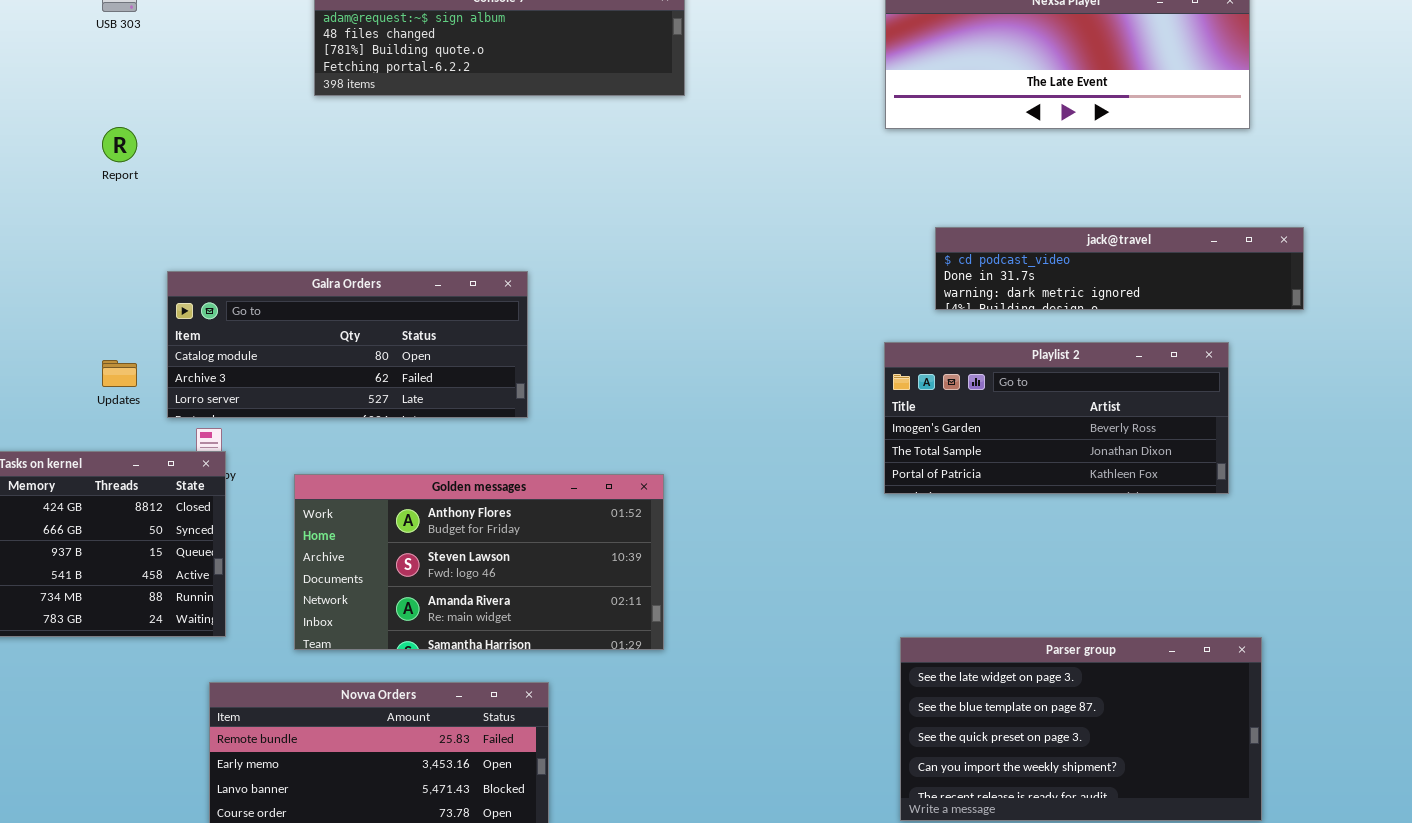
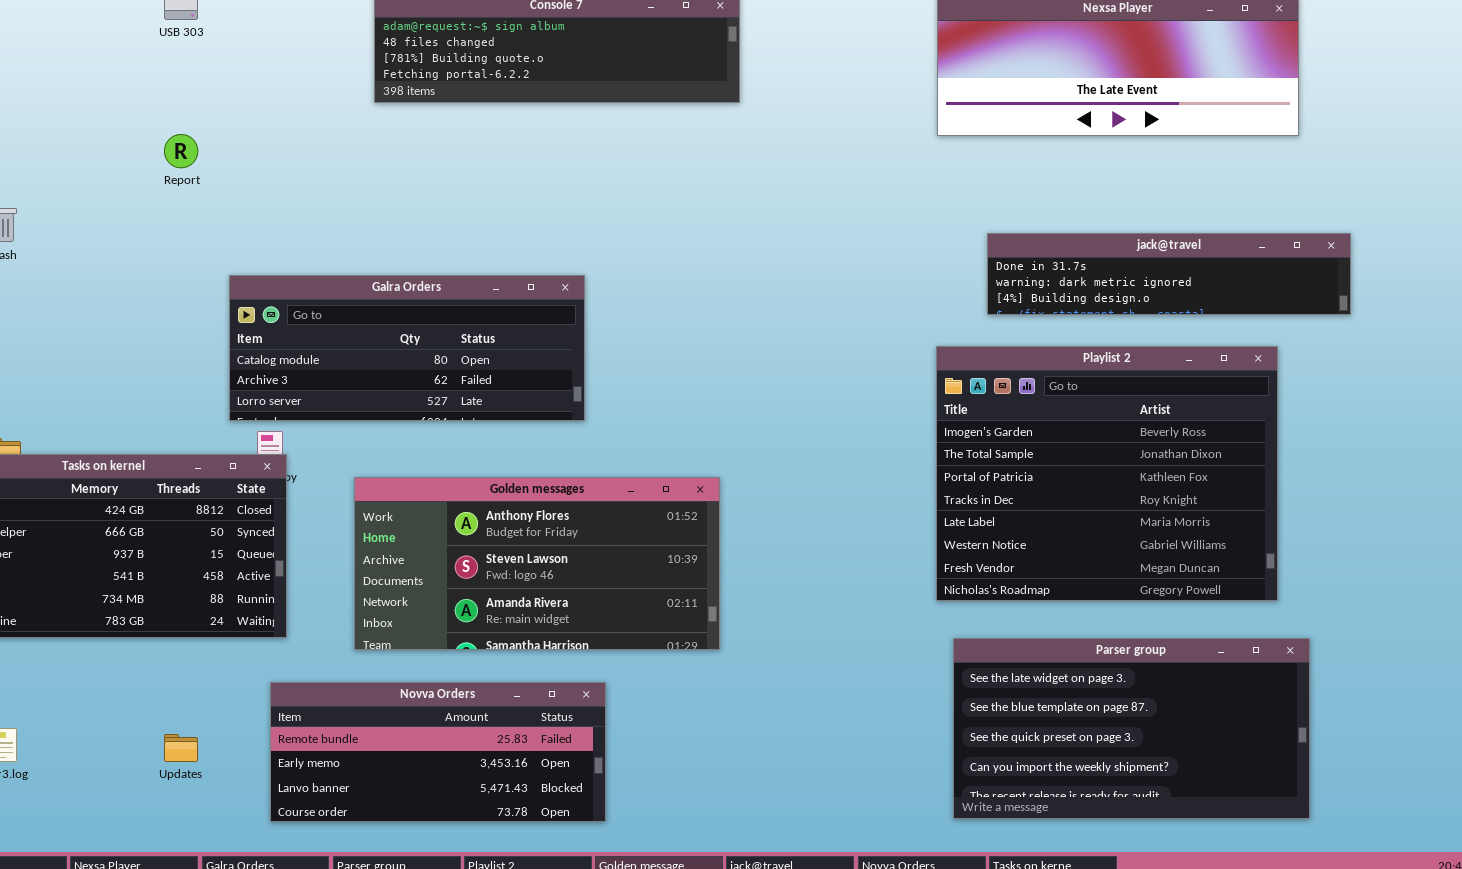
jack@travel: [935,227,1304,310] -> [987,233,1351,315], scrolled down 1 row
Playlist 2: [884,342,1229,494] -> [936,346,1278,601], resized
Updates: [102,360,137,387] -> [164,734,198,762], moved

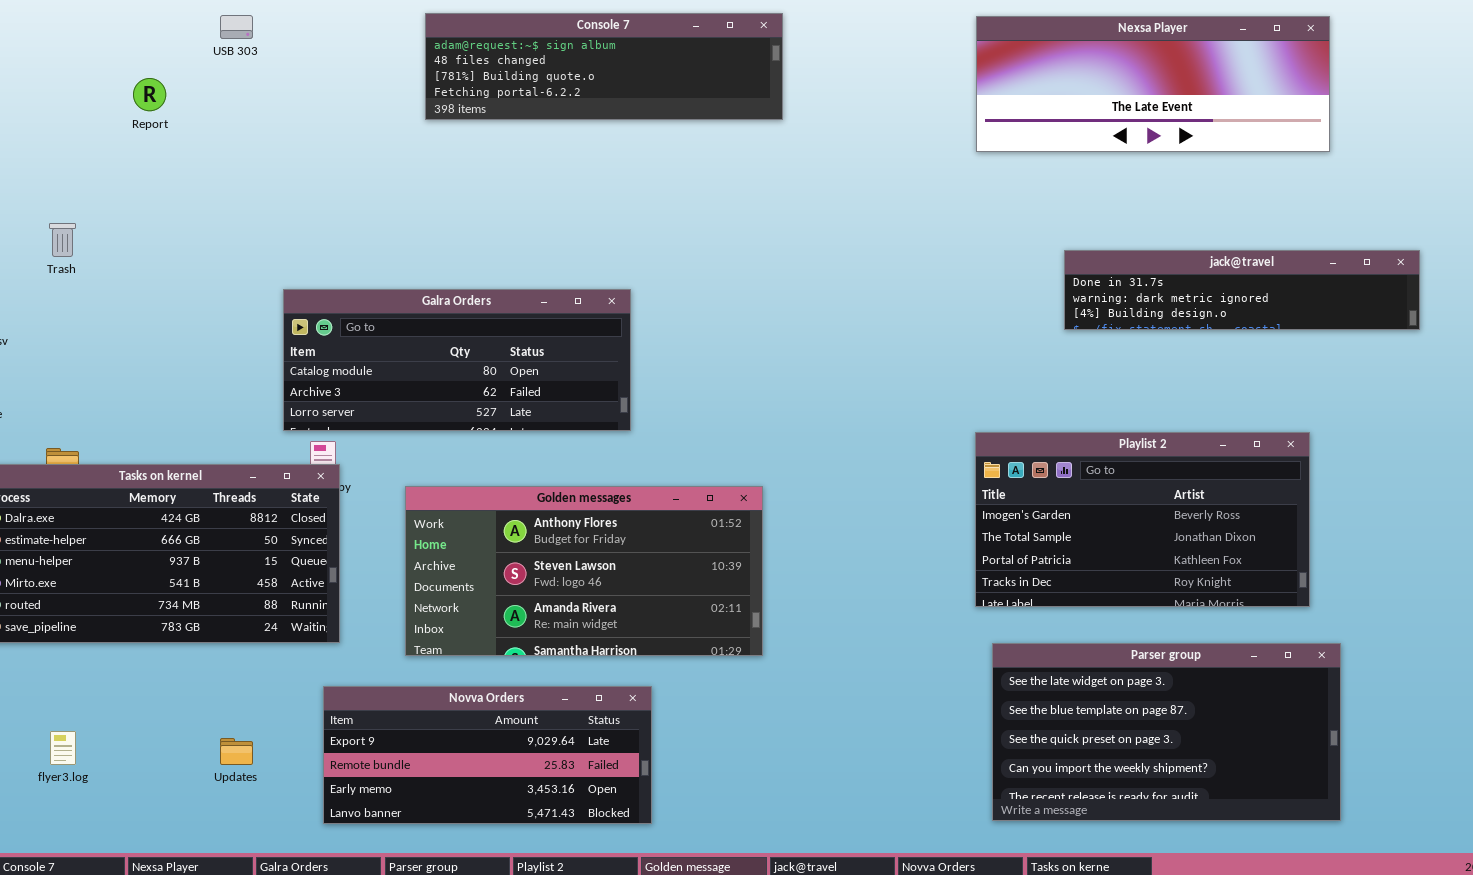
Report: [164,134,198,168] -> [133,78,166,111], moved
jack@travel: [987,233,1351,315] -> [1064,250,1420,330], moved
Playlist 2: [936,346,1278,601] -> [975,432,1310,607], resized
Novva Orders: [270,682,606,822] -> [323,686,652,824], scrolled up 1 row

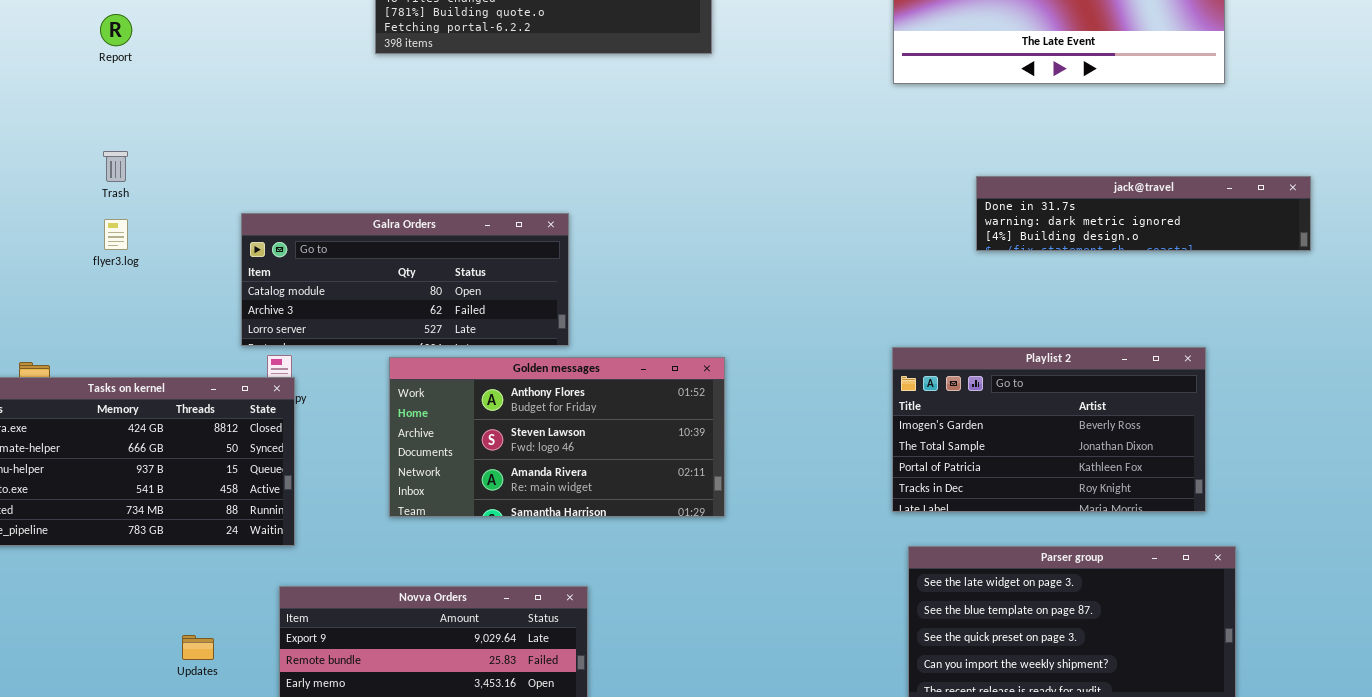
Trash: [49,223,76,257] -> [103,151,128,182], moved
Golden messages: [405,486,763,656] -> [389,357,725,517], moved
flyer3.log: [50,731,76,765] -> [104,219,128,250], moved

